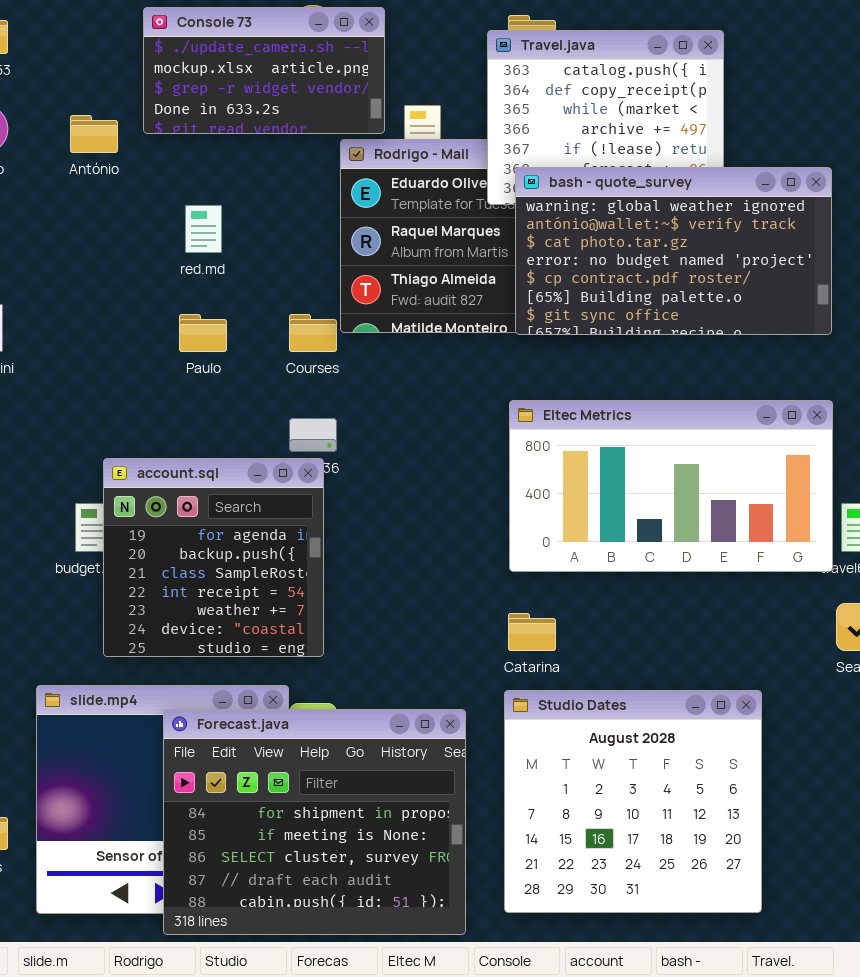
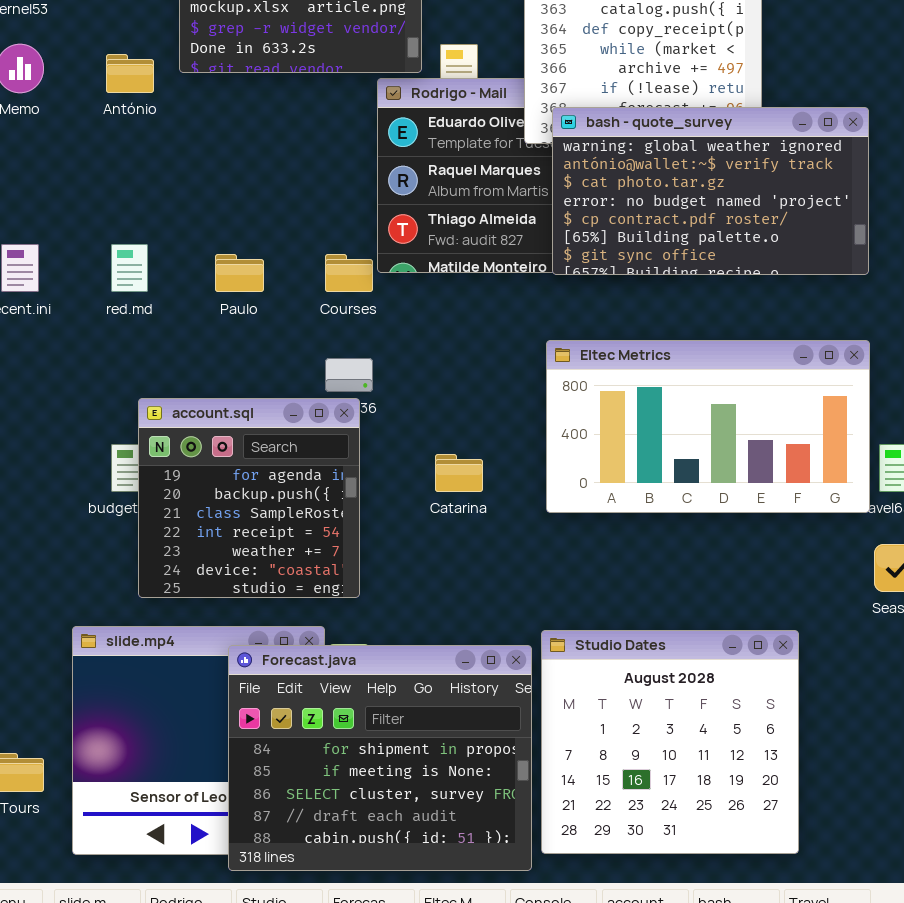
red.md: [185,205,222,253] -> [111,244,148,292], moved
Catarina: [508,613,556,651] -> [435,454,483,492], moved
Forecast.java: [163,709,466,935] -> [228,645,532,871], moved

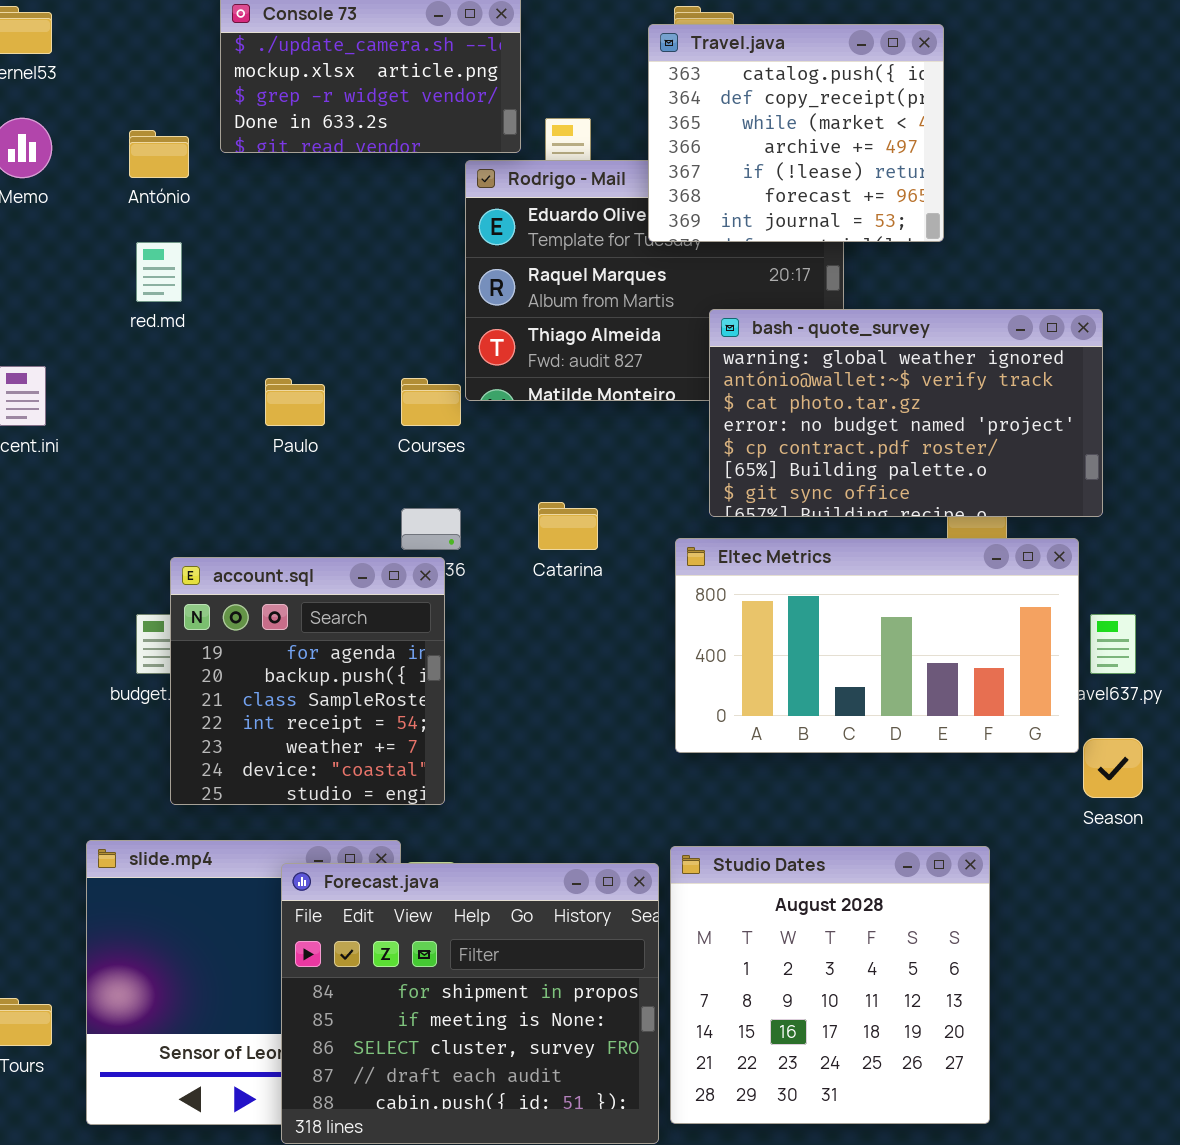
bash - quote_survey: [552,107,869,275] -> [709,309,1103,517], moved
red.md: [111,244,148,292] -> [136,242,182,302], moved
Eltec Metrics: [546,340,870,513] -> [675,538,1079,753], moved
Catarina: [435,454,483,492] -> [538,502,598,550], moved

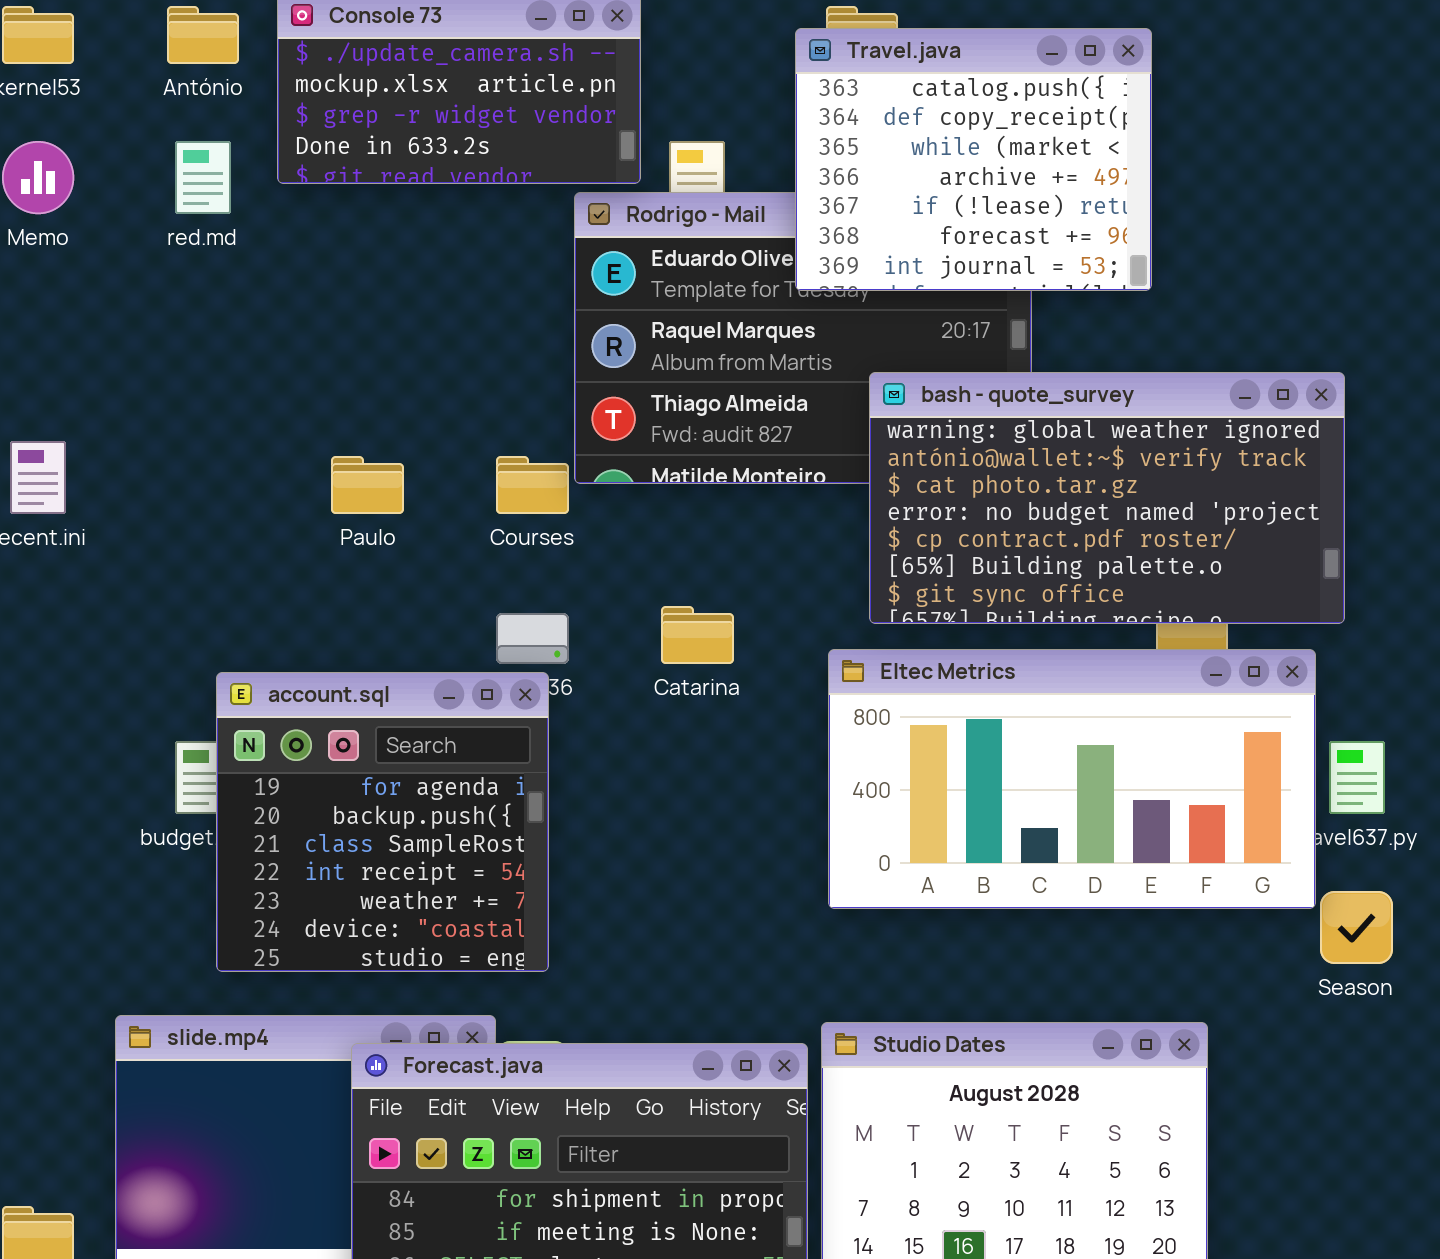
António: [129,130,189,178] -> [167,6,239,64], moved
red.md: [136,242,182,302] -> [175,141,231,214], moved

